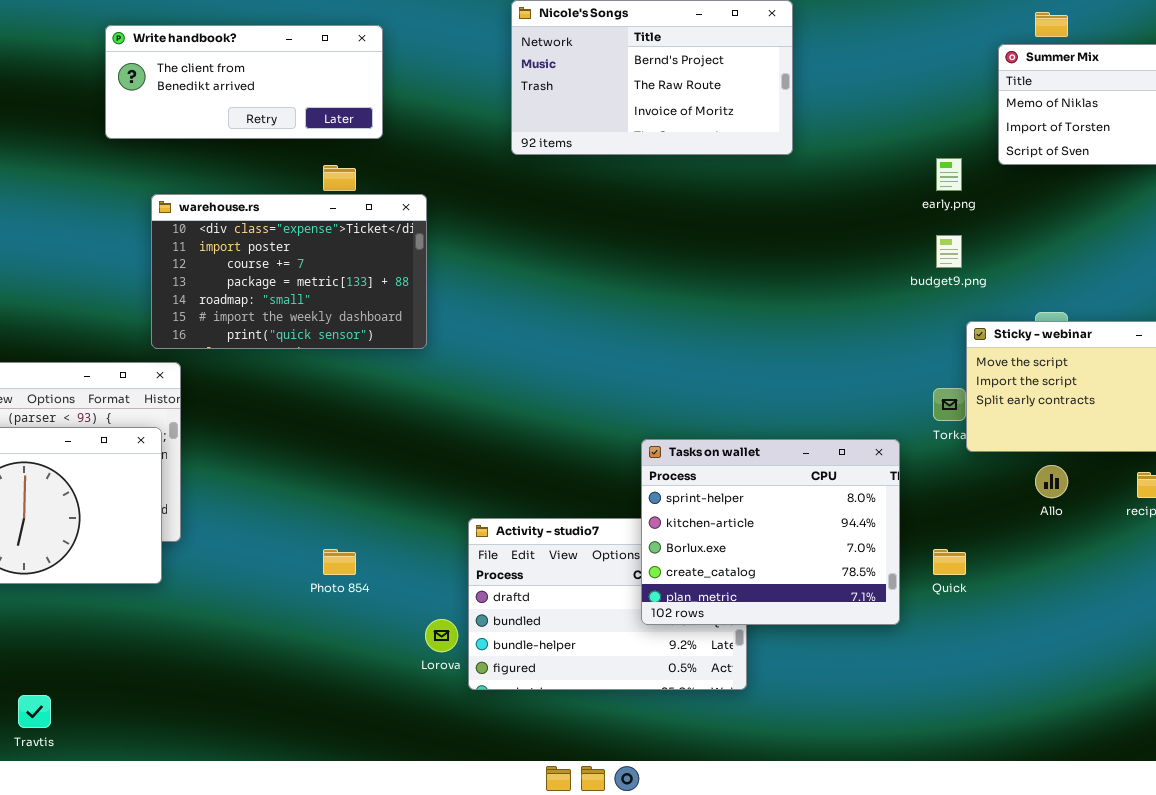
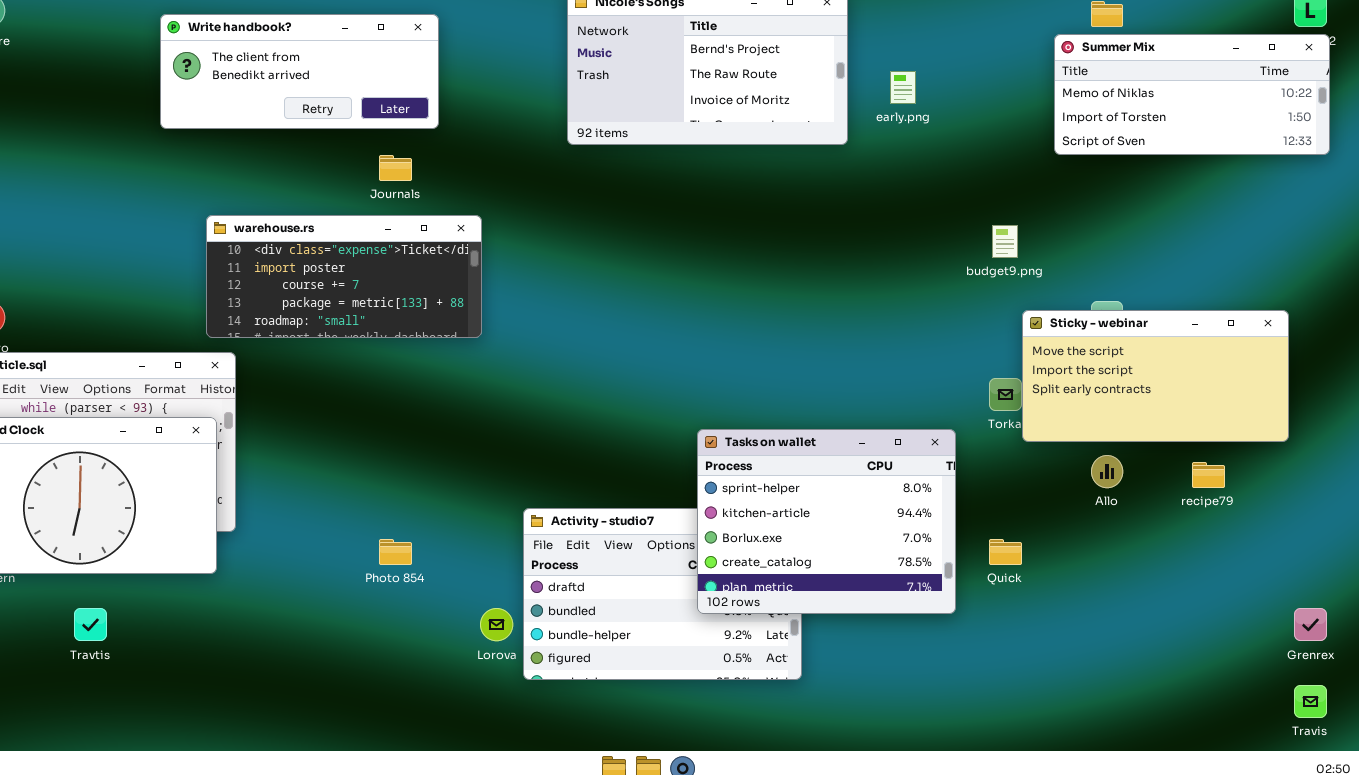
early.png: [936,158,962,191] -> [890,71,916,104], moved
warehouse.rs: [151,194,427,349] -> [206,215,482,338], resized
Travtis: [18,695,51,728] -> [74,608,107,641], moved

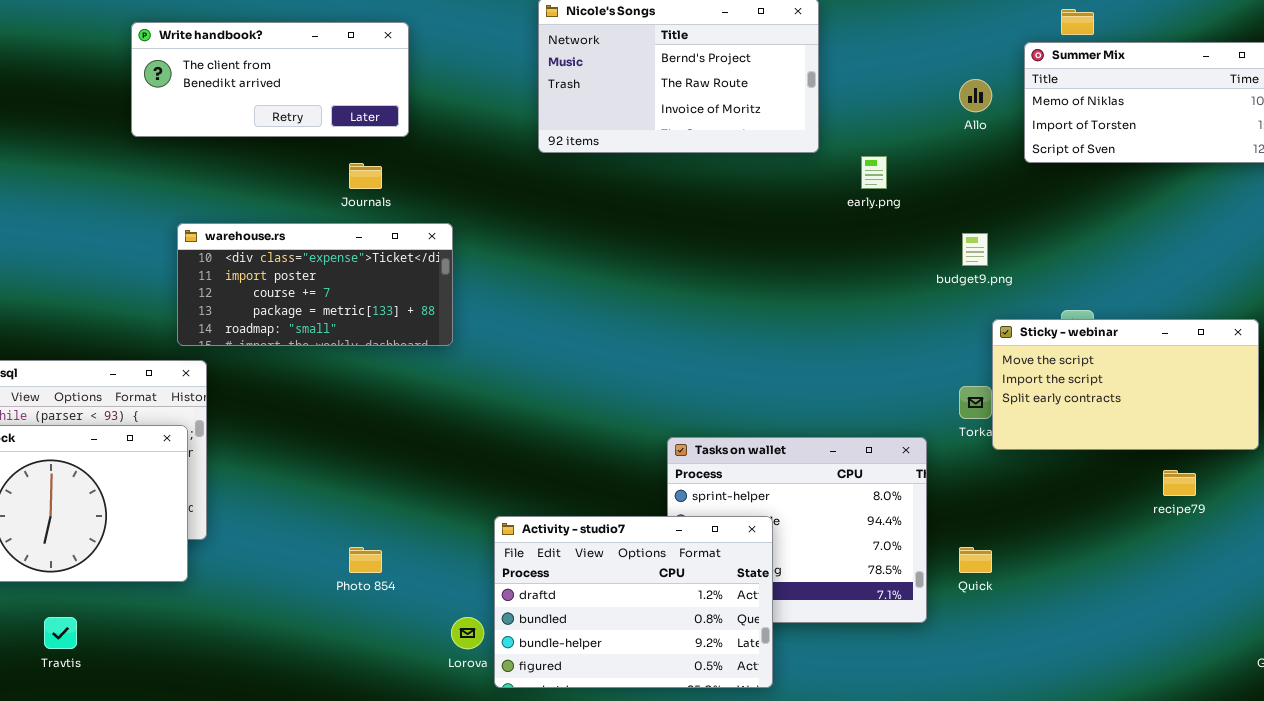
early.png: [890,71,916,104] -> [861,156,887,189], moved
Allo: [1091,455,1123,488] -> [959,79,992,112], moved
Activity - studio7: [523,508,802,680] -> [494,516,773,688], raised

